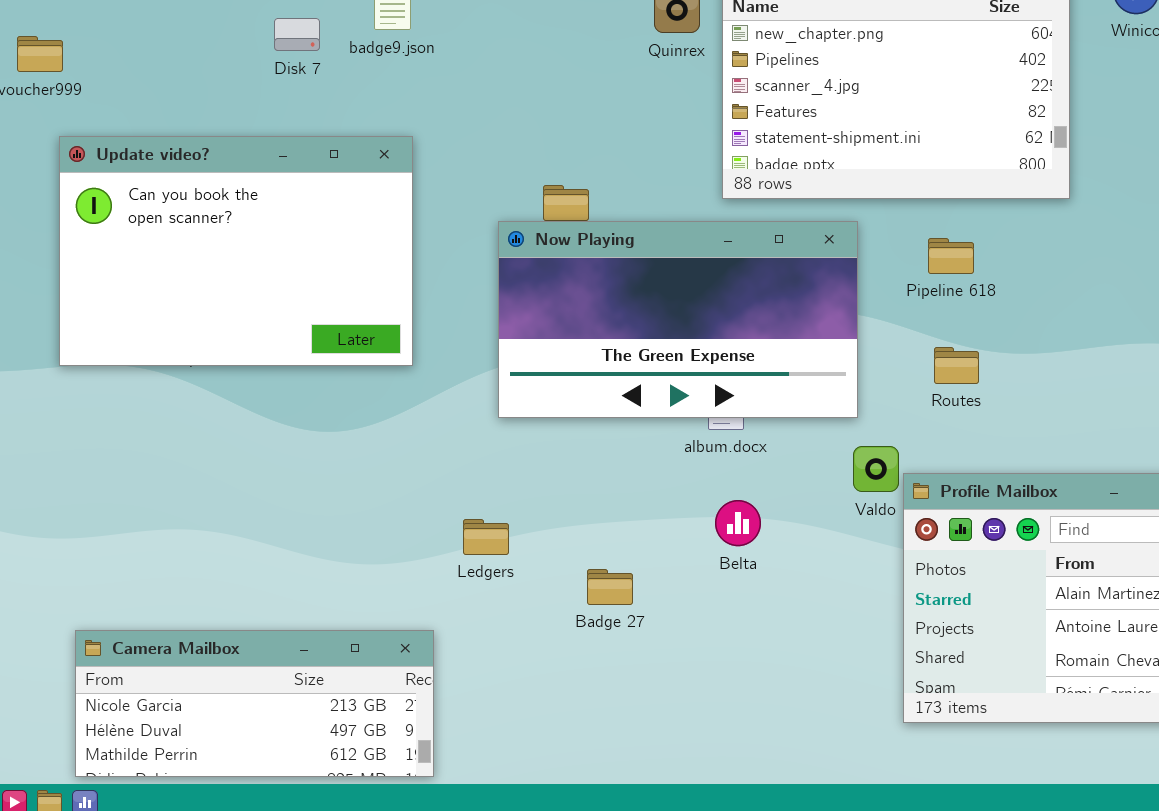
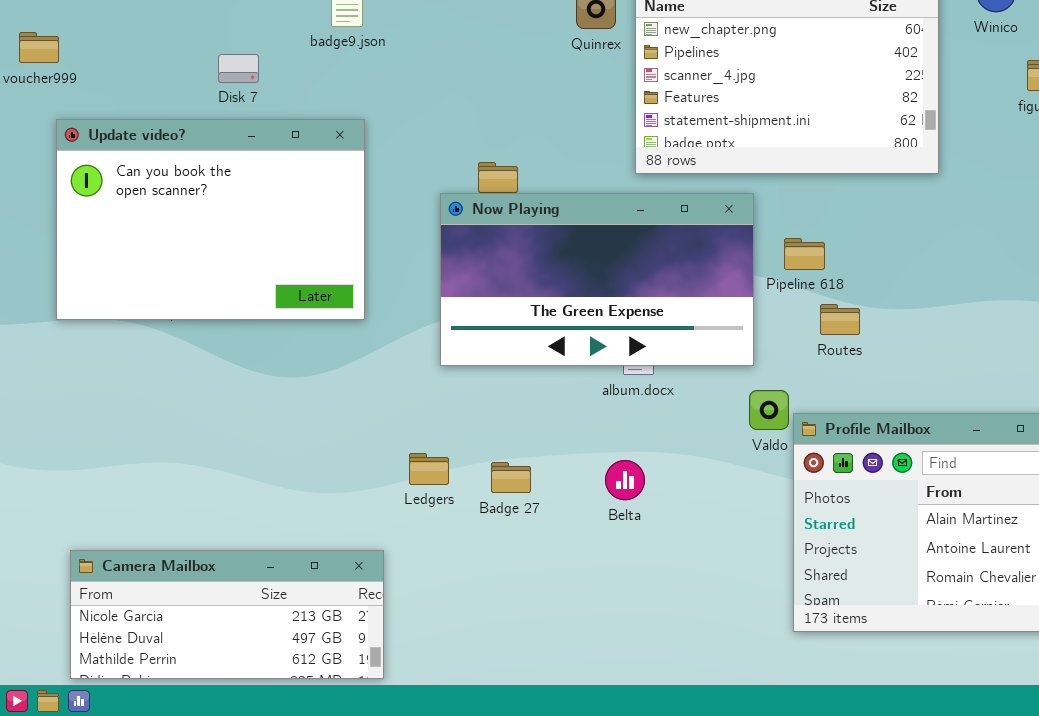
Disk 7: [274,18,320,51] -> [218,54,259,83], moved
Pipeline 618: [928,238,974,274] -> [784,238,825,270], moved
Belta: [715,500,761,546] -> [605,460,645,500], moved
Badge 27: [587,569,633,605] -> [491,462,531,493], moved

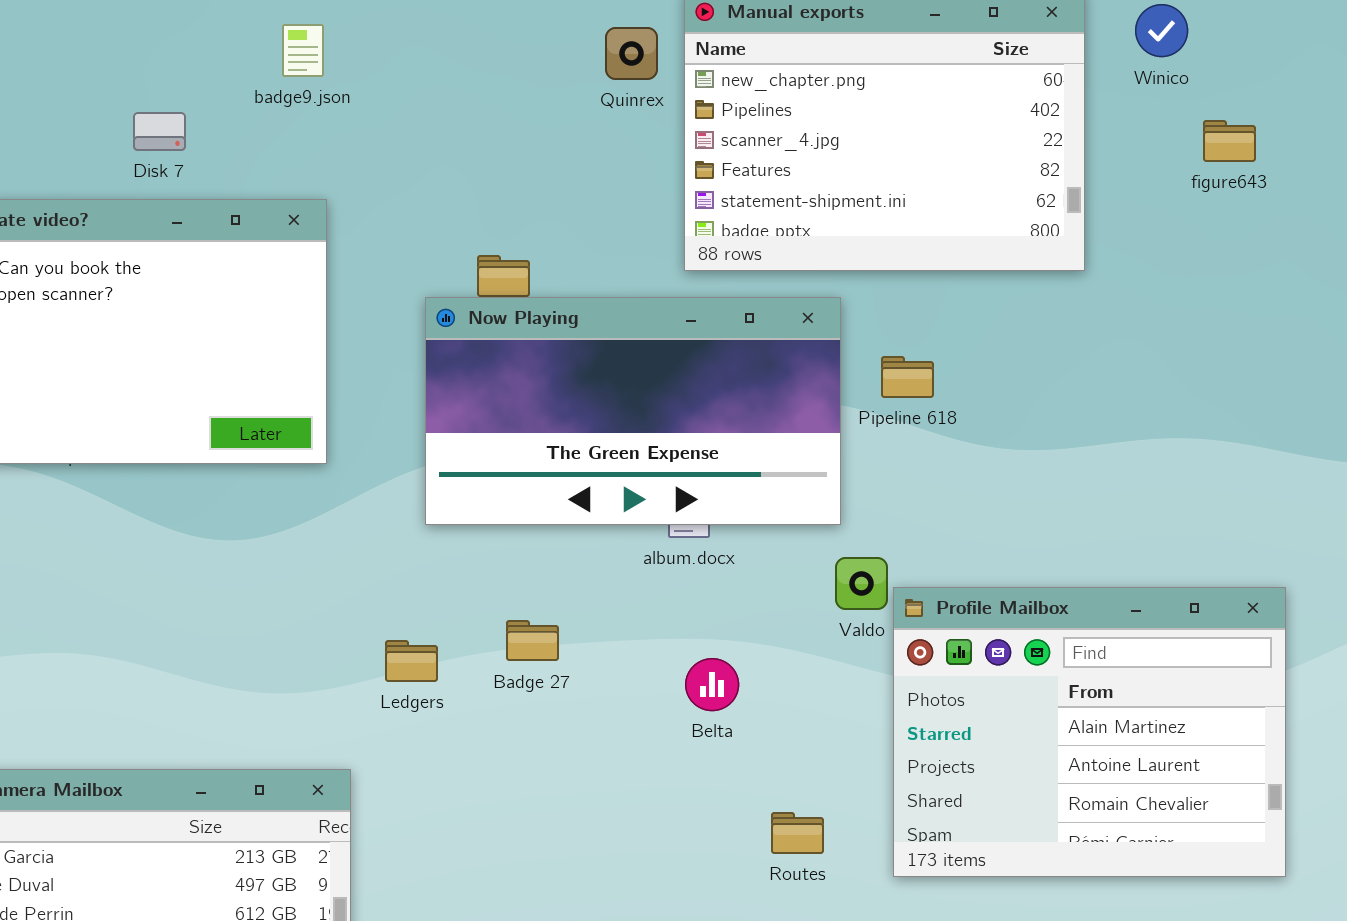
Routes: [820,304,860,335] -> [771,812,824,854], moved
Belta: [605,460,645,500] -> [685,658,739,711], moved
Badge 27: [491,462,531,493] -> [506,620,559,661], moved

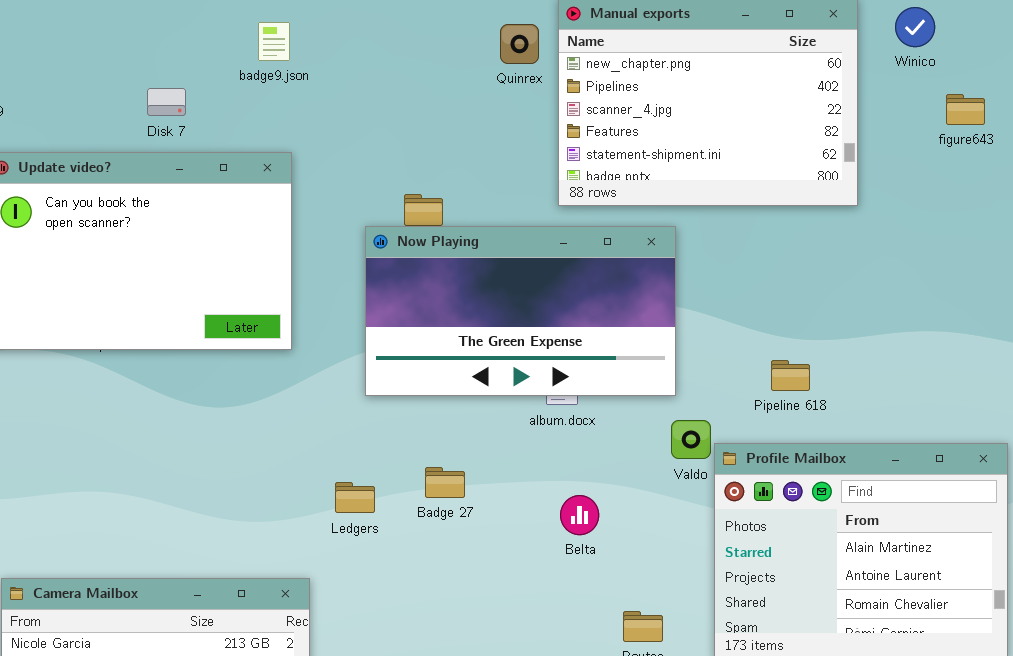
Pipeline 618: [881,356,934,398] -> [771,360,810,391], moved

